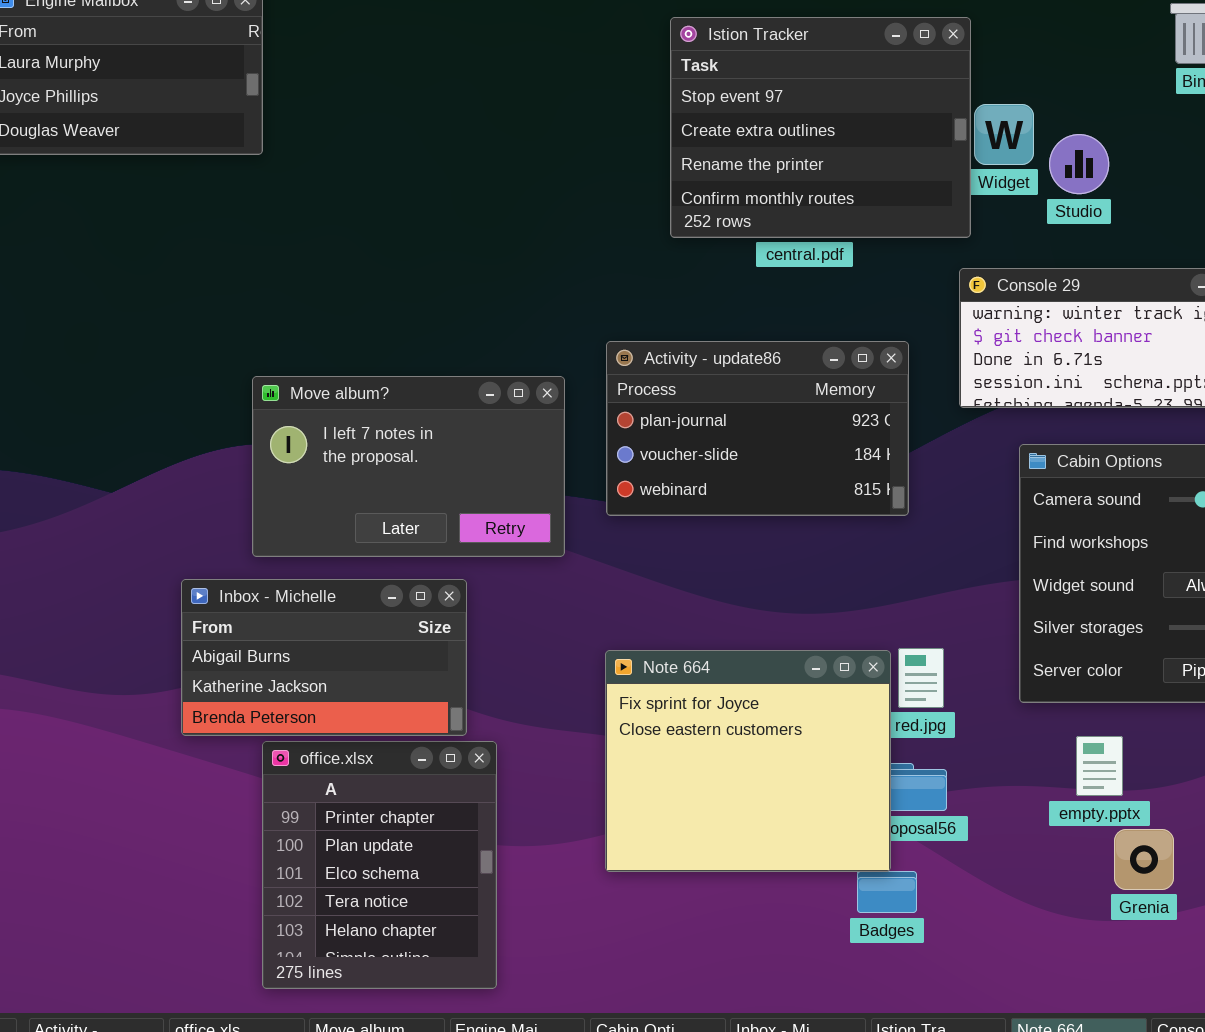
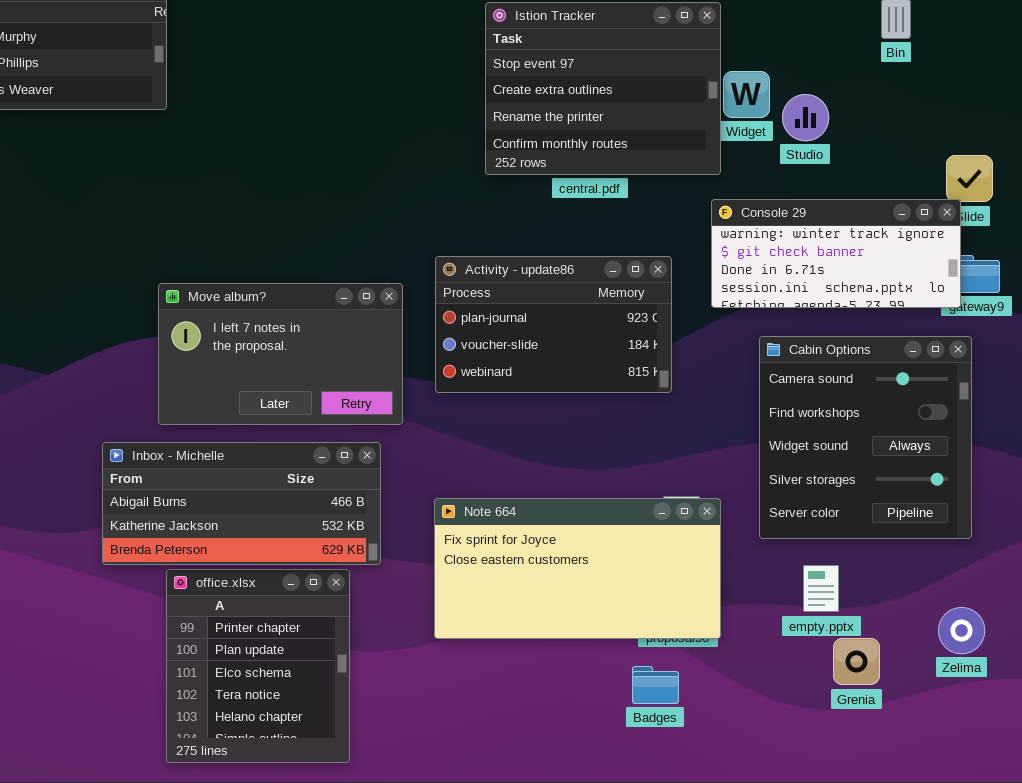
Inbox - Michelle: [181,579,467,736] -> [102,442,381,565], resized
Note 664: [605,650,891,872] -> [434,498,721,639], resized

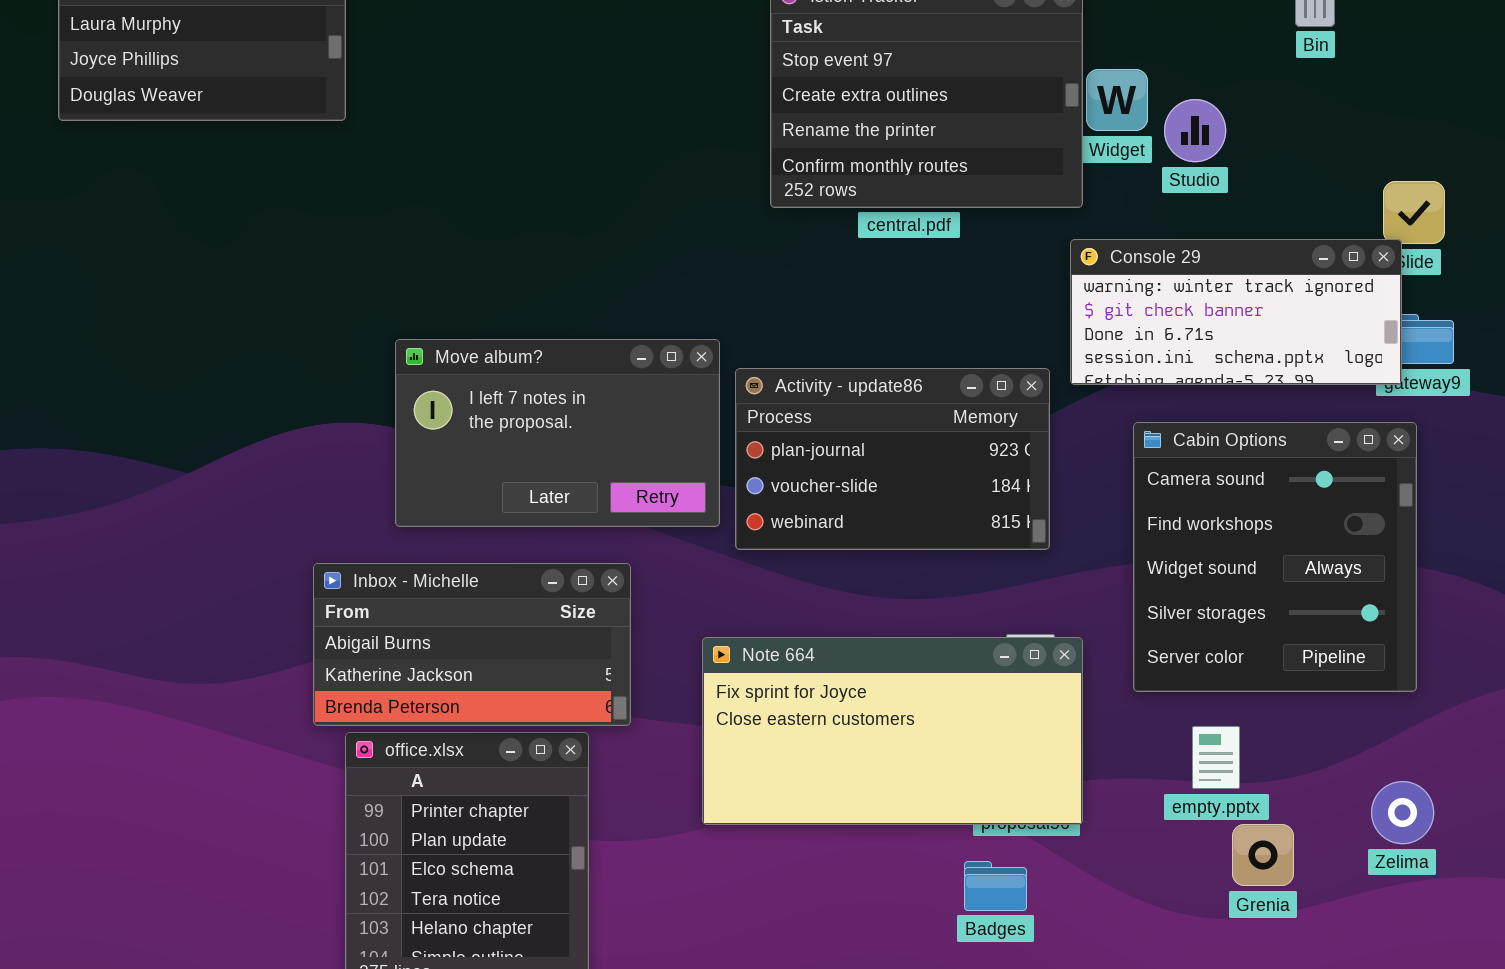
Activity - update86: [435,256,672,393] -> [735,368,1050,550], moved
Move album?: [158,283,403,425] -> [395,339,720,527], moved
Inbox - Michelle: [102,442,381,565] -> [313,563,631,726], resized

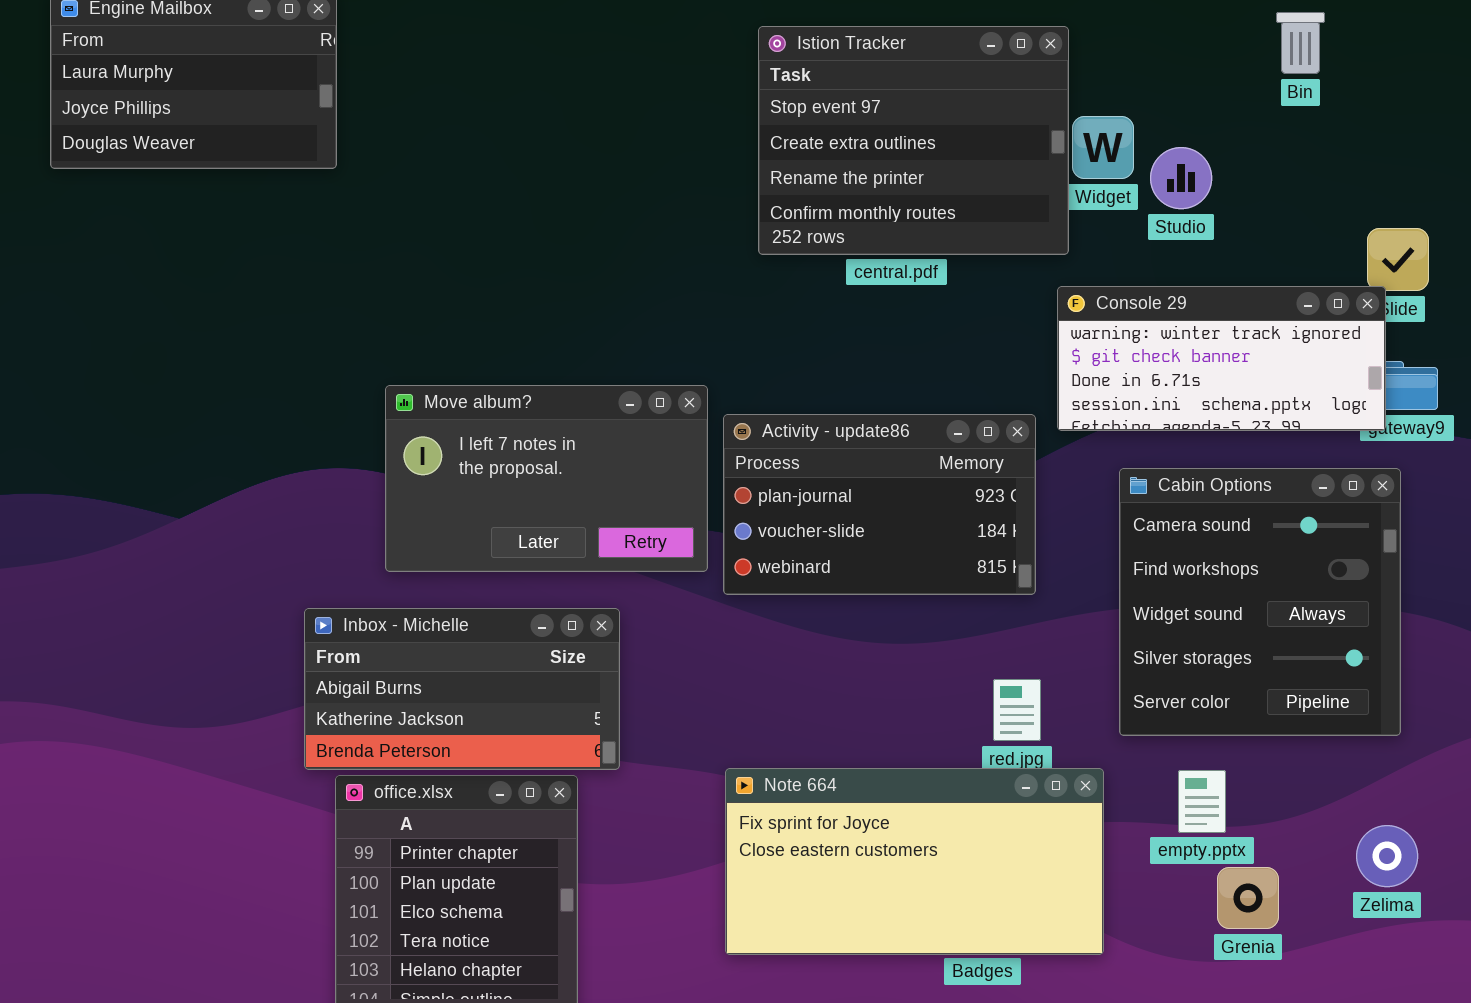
Note 664: [702,637,1083,825] -> [725,768,1104,955], moved

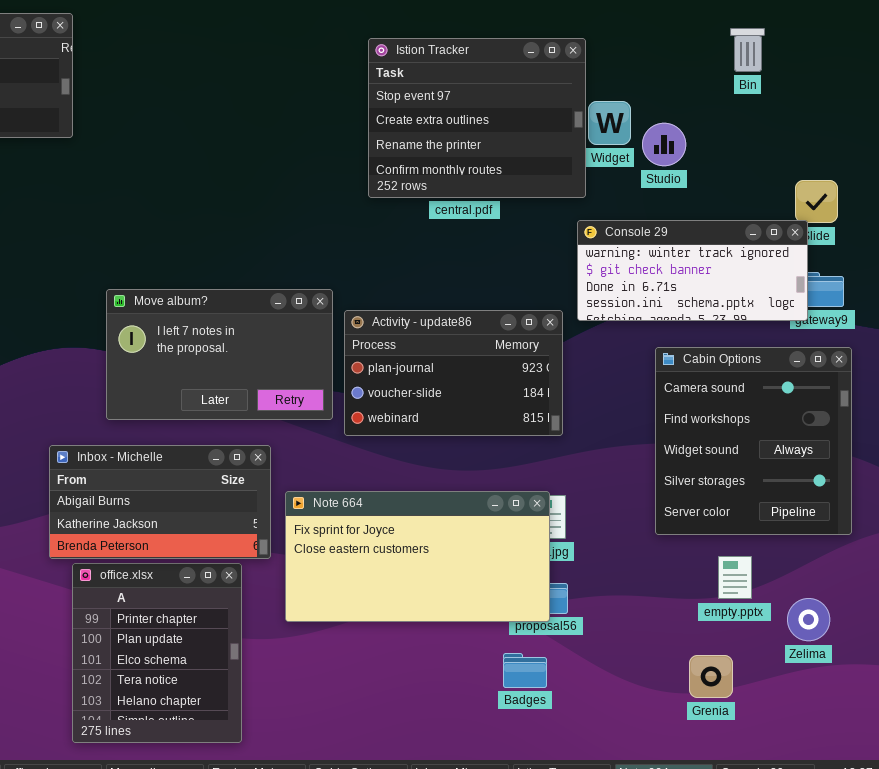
Cabin Options: [1119,468,1401,736] -> [655,347,852,535], moved
Note 664: [725,768,1104,955] -> [285,491,550,622], moved
empty.pptx: [1178,770,1226,833] -> [718,556,752,599], moved
Grenia: [1217,867,1279,929] -> [689,655,733,698], moved

